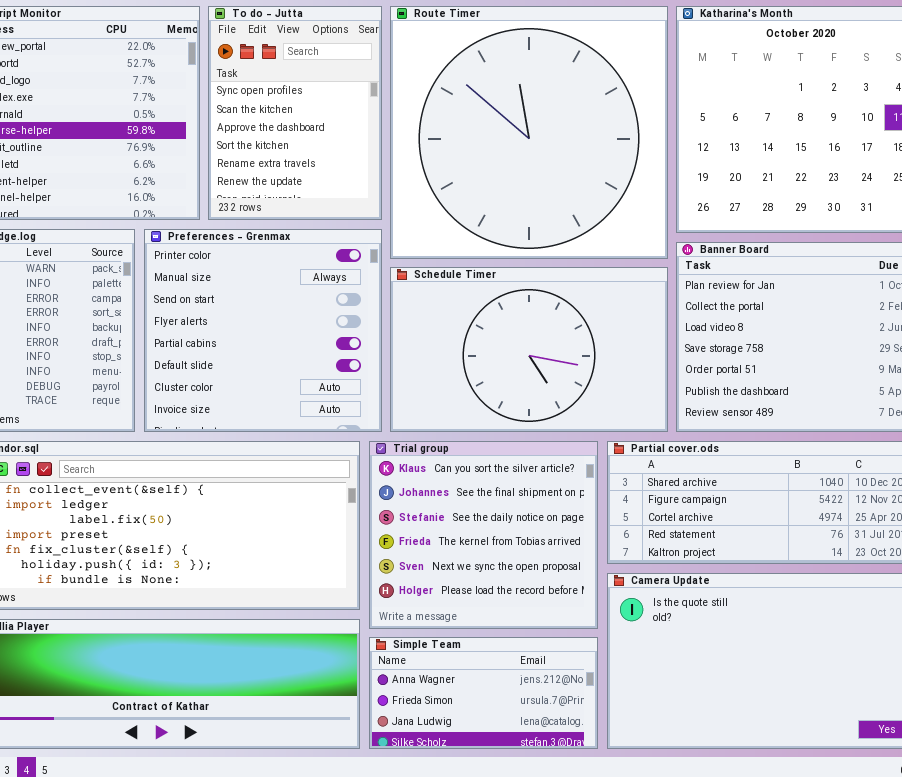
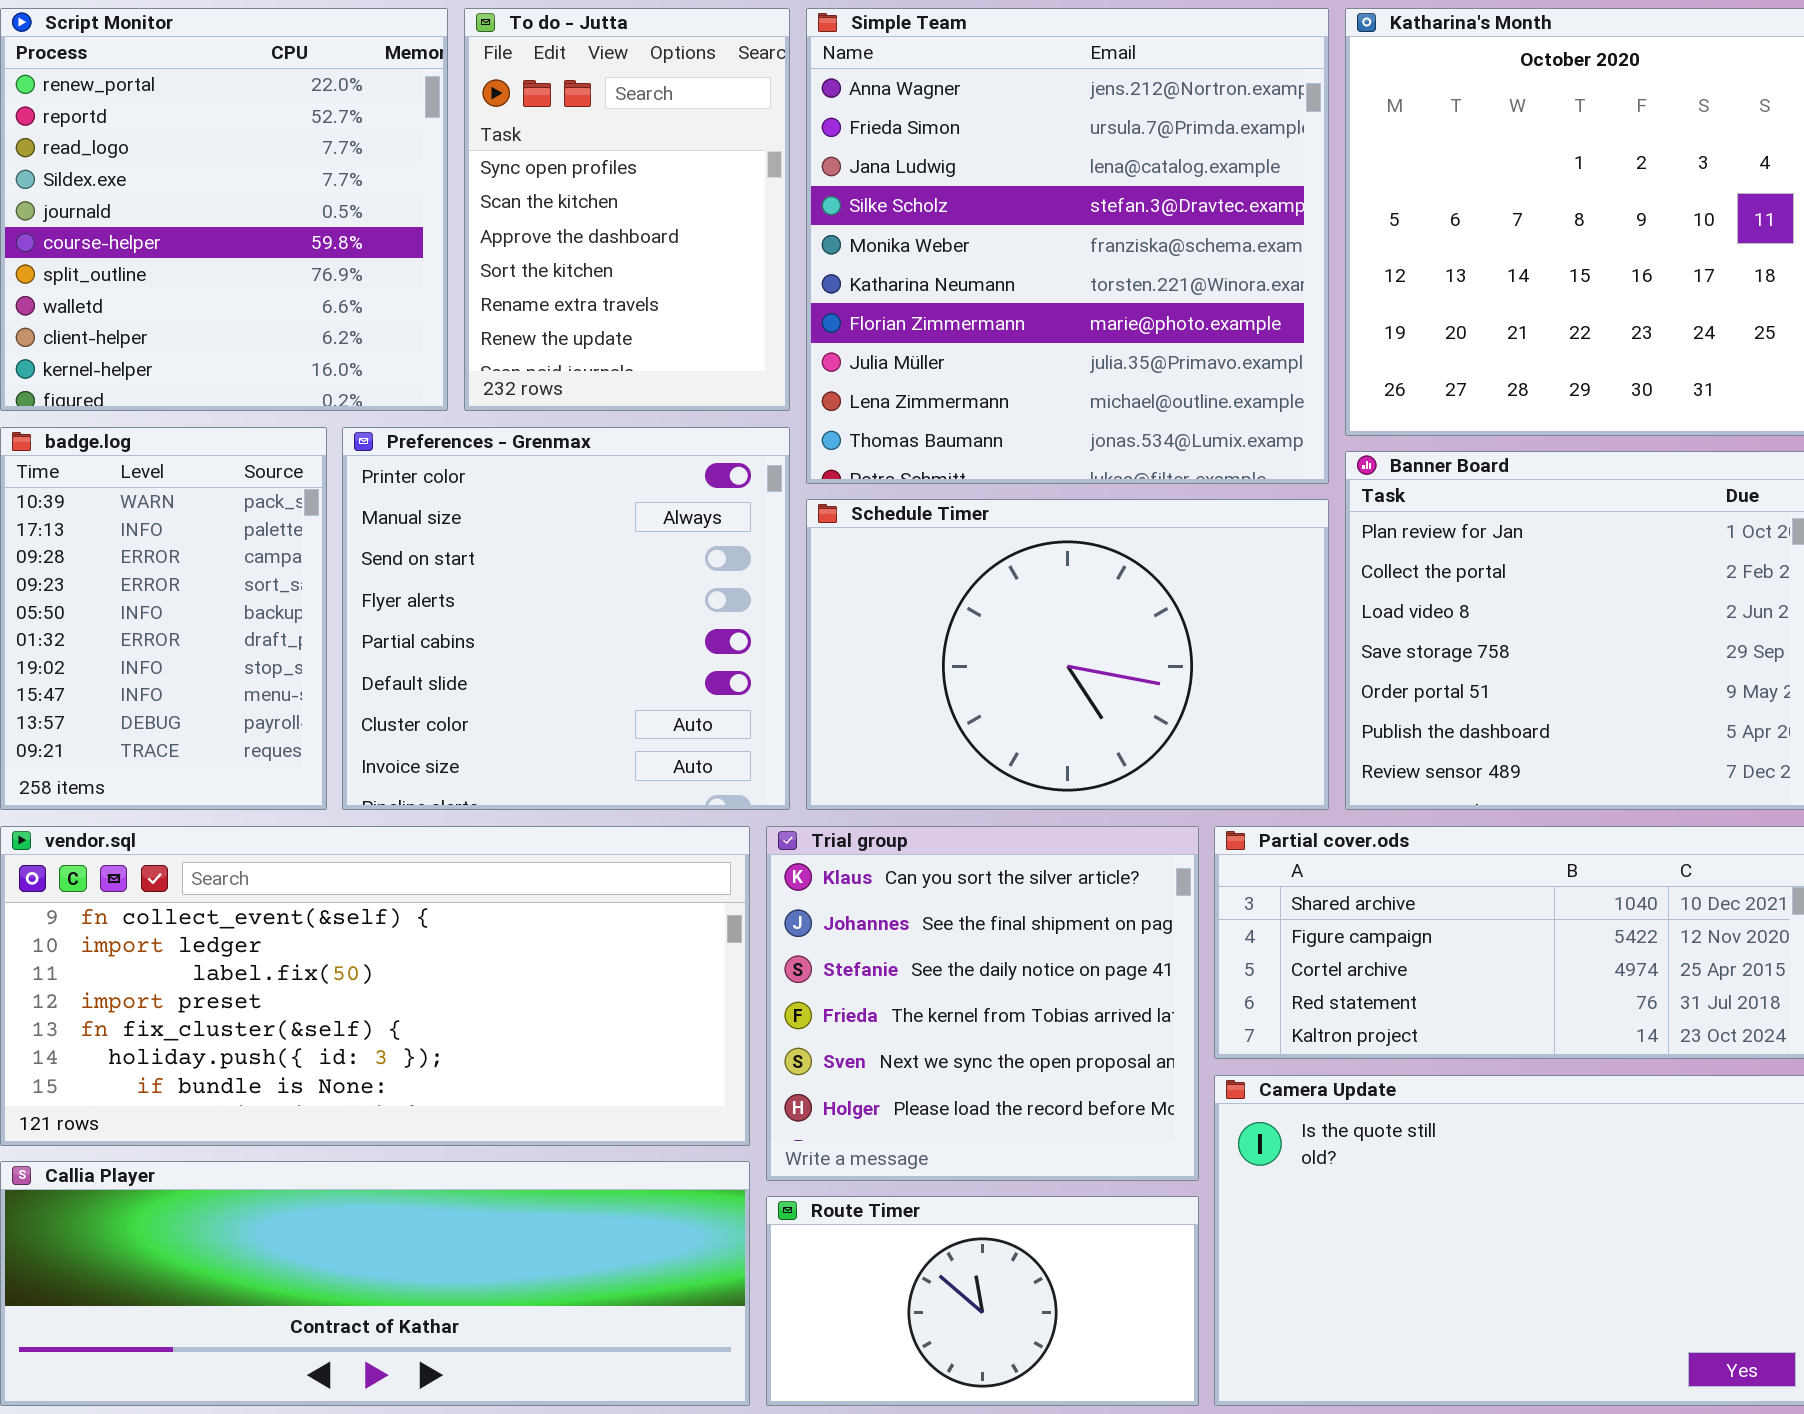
Route Timer: [390,6,668,259] -> [766,1196,1199,1406], moved, resized
Simple Team: [369,637,598,749] -> [806,8,1329,484], moved, resized

